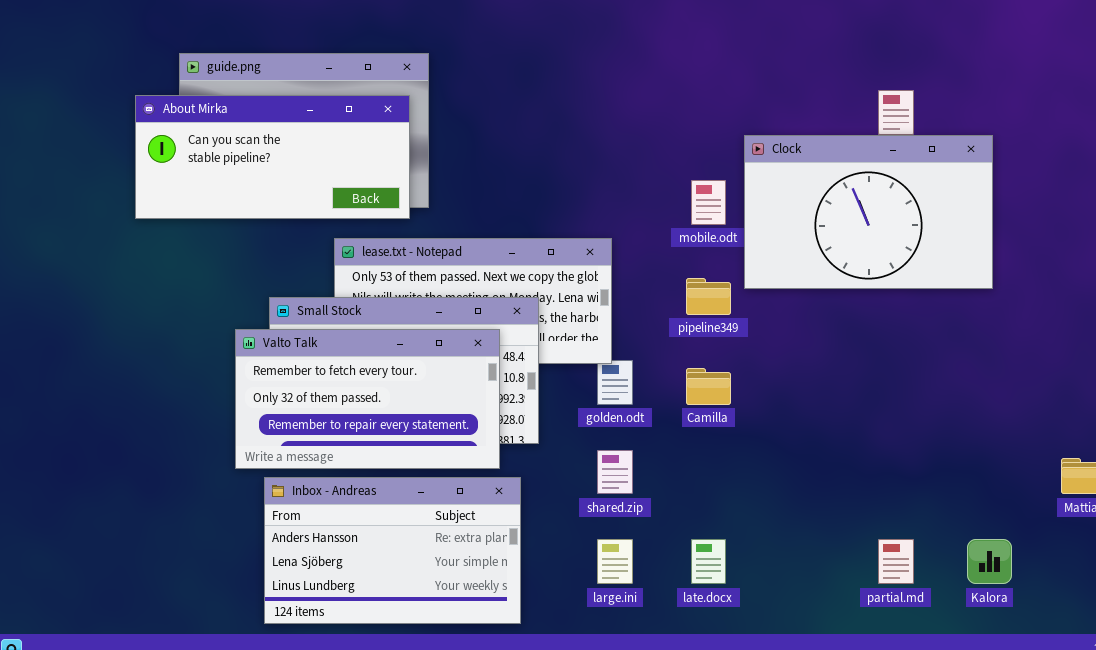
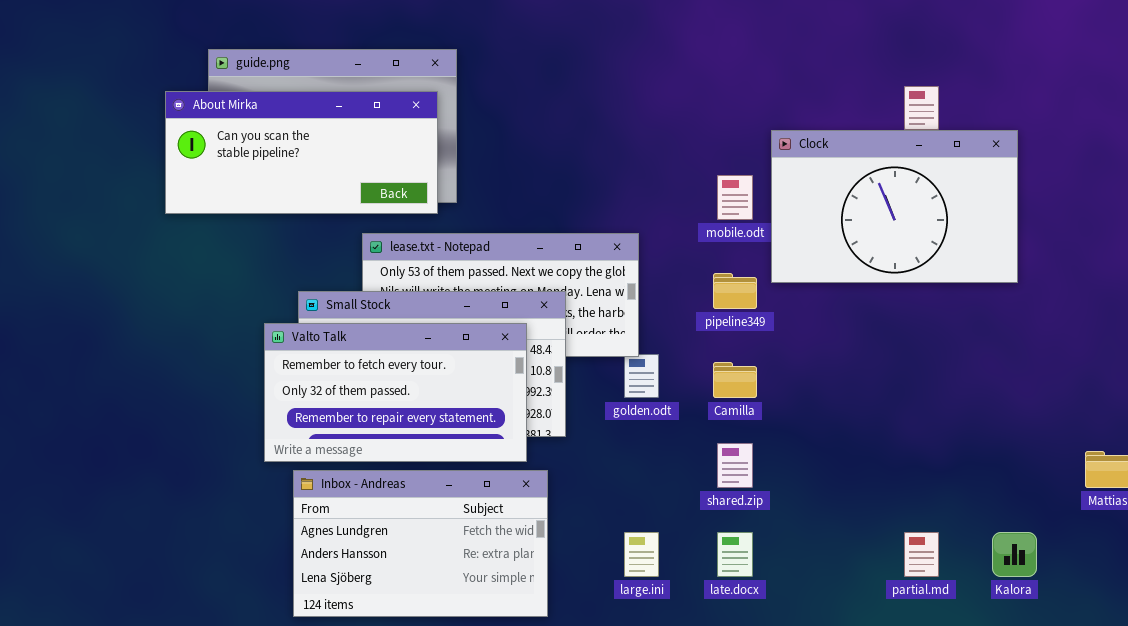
shared.zip: [597,450,633,494] -> [717,443,753,488], moved
Inbox - Andreas: [264,477,521,624] -> [293,470,548,617], scrolled up 1 row

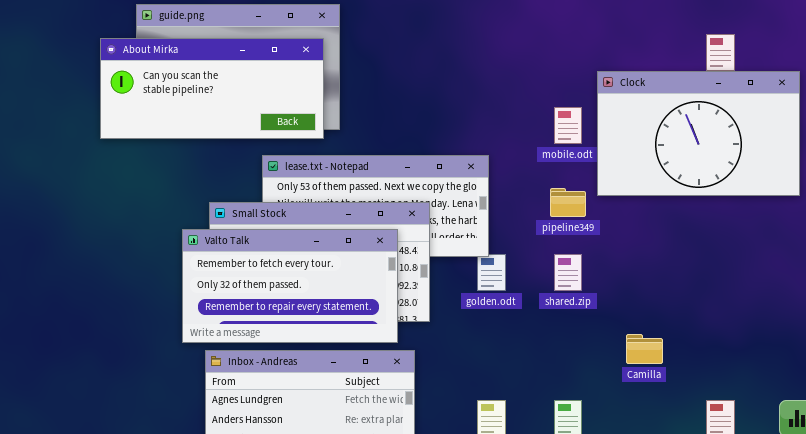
Camilla: [713,362,757,398] -> [626,334,663,364], moved
shared.zip: [717,443,753,488] -> [554,254,582,291], moved

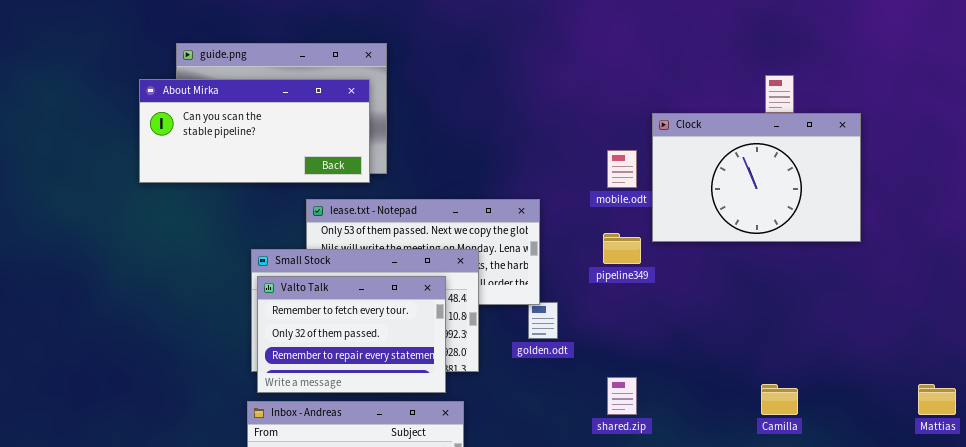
Valto Talk: [182,229,398,343] -> [257,276,446,393], resized
shared.zip: [554,254,582,291] -> [607,377,637,415], moved
Camilla: [626,334,663,364] -> [761,384,798,415], moved

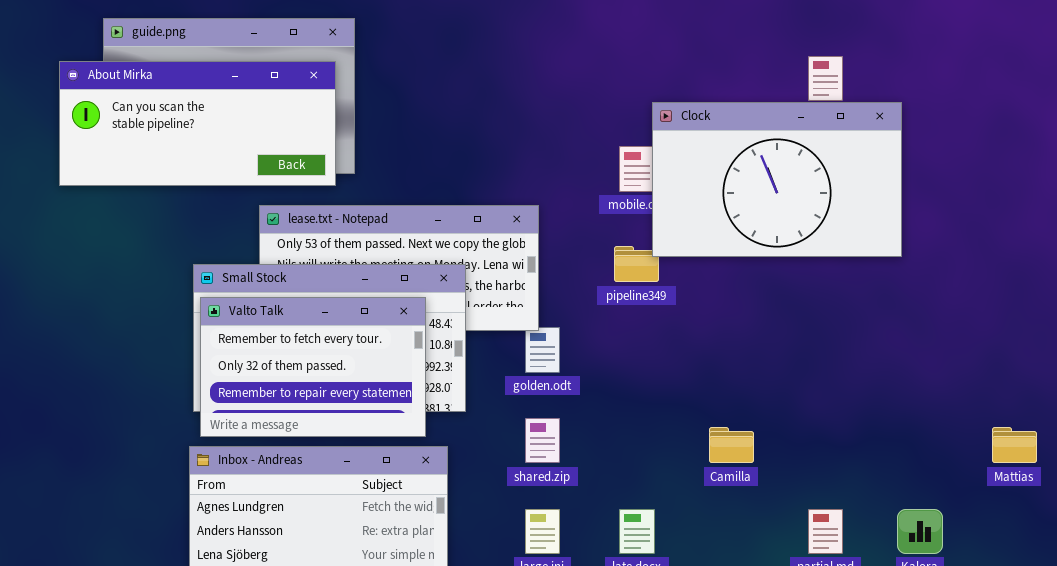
Clock: [652,113,861,242] -> [652,102,902,257], moved
shared.zip: [607,377,637,415] -> [525,418,560,463], moved
Camilla: [761,384,798,415] -> [709,427,754,463], moved

